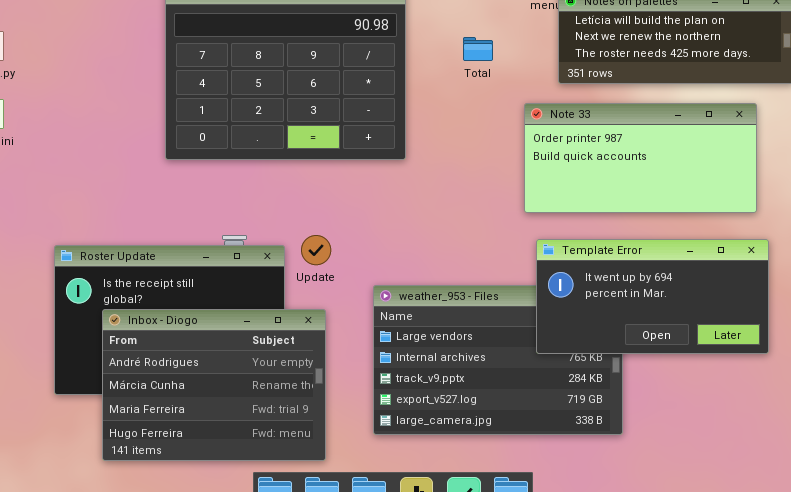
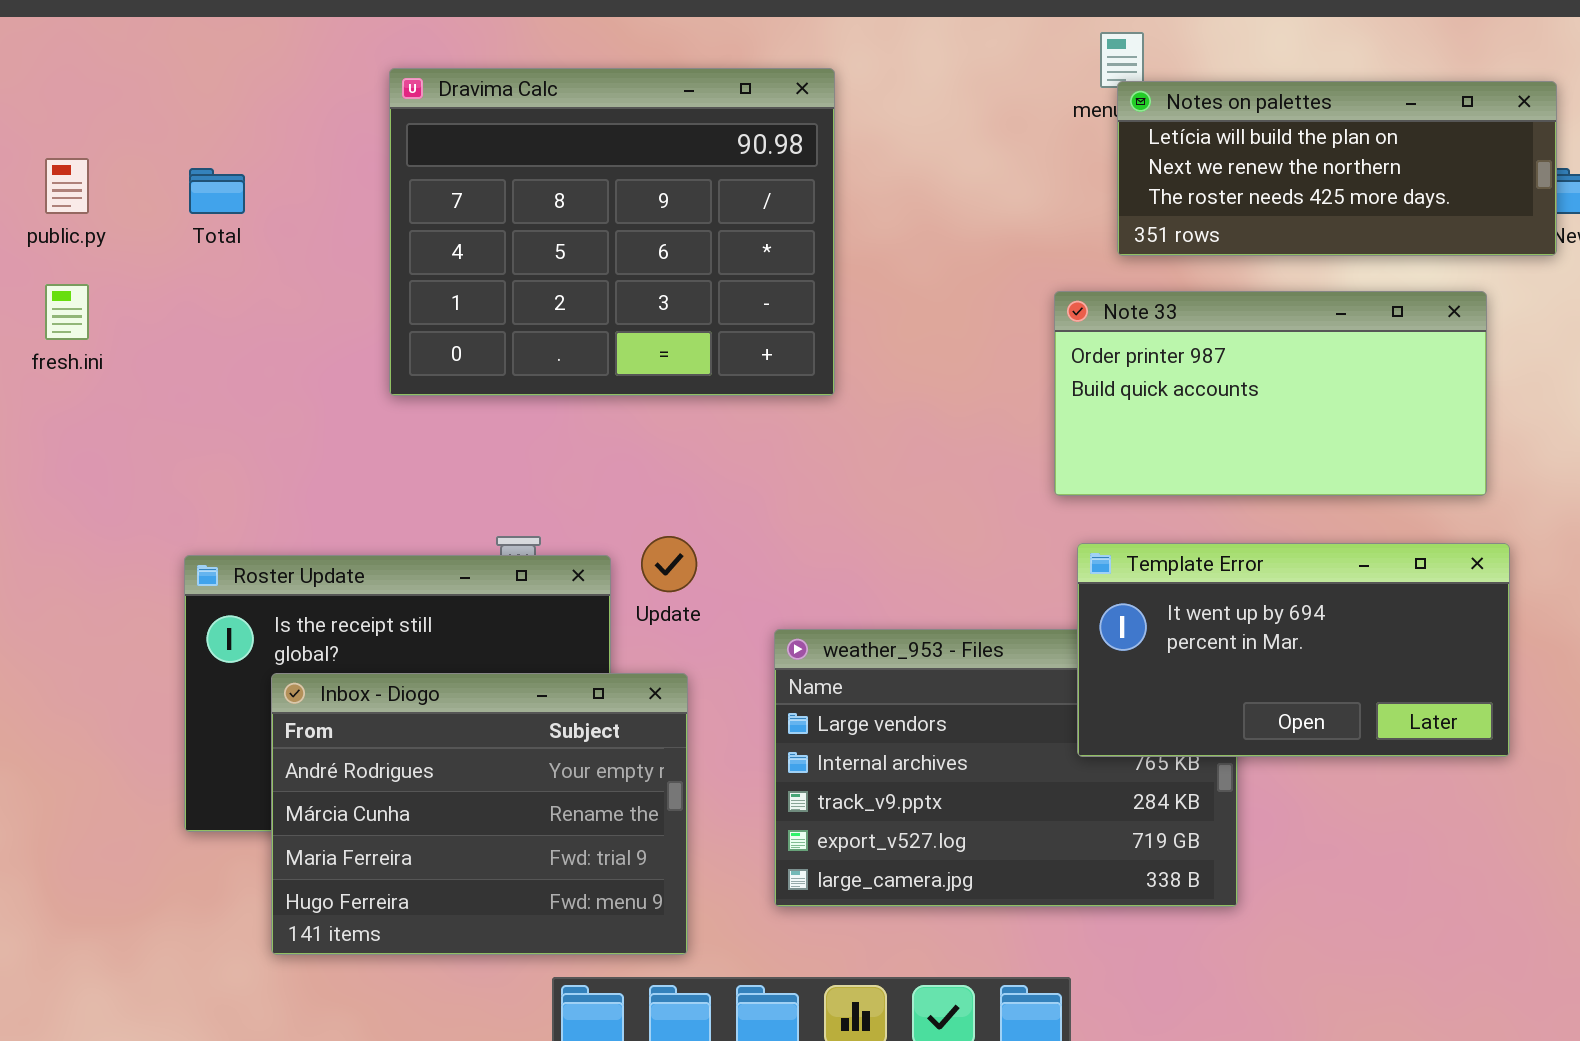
Total: [463,37,493,61] -> [189,168,245,214], moved

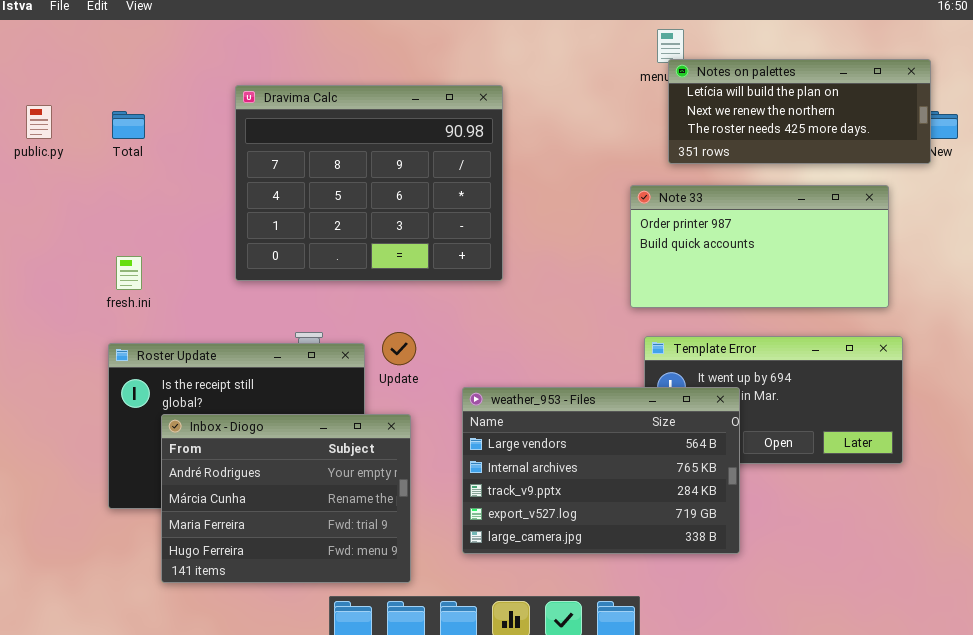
Dravima Calc: [389,68,835,396] -> [235,85,503,281], moved
fresh.ini: [45,284,89,340] -> [116,256,142,290], moved
weather_953 - Files: [774,629,1238,907] -> [462,387,740,554], raised

